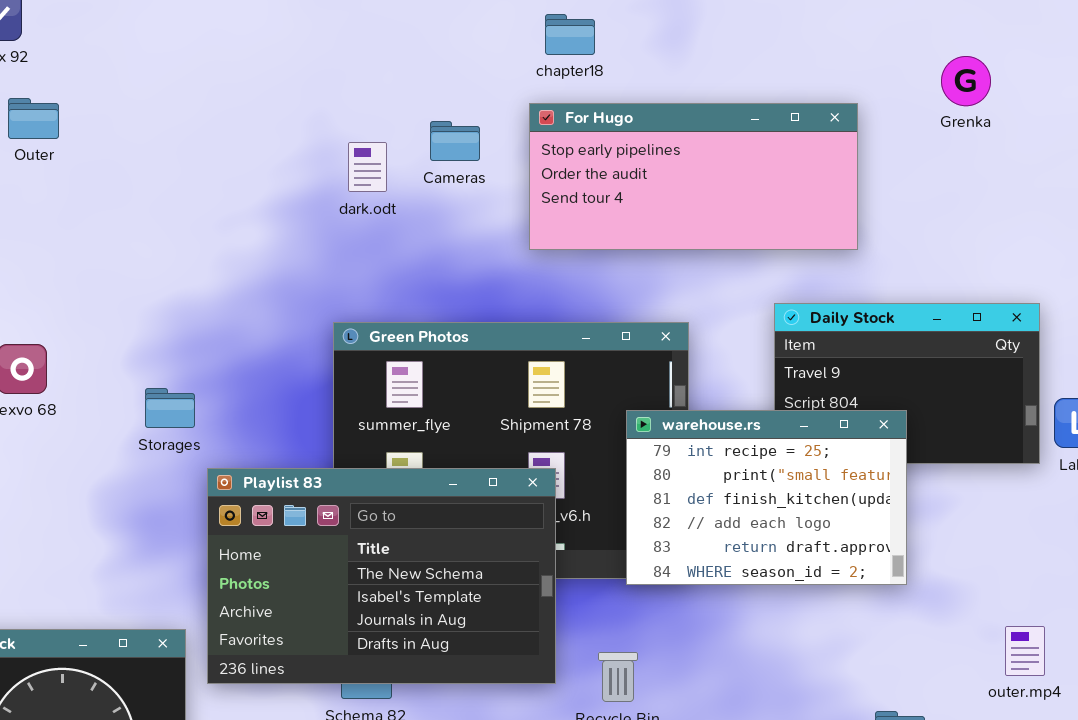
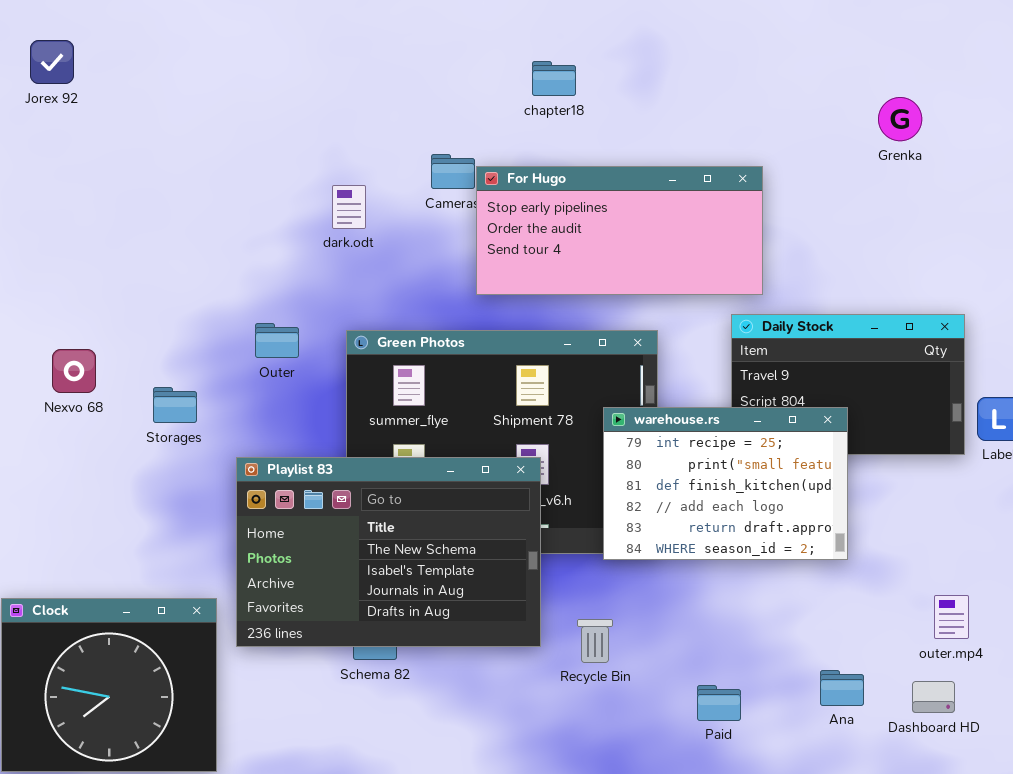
Outer: [8,98,59,139] -> [255,323,299,358], moved
For Hugo: [529,103,858,250] -> [476,166,763,295], moved
dark.odt: [348,142,387,192] -> [332,185,366,229], moved
Storages: [145,388,195,428] -> [153,387,197,423], moved

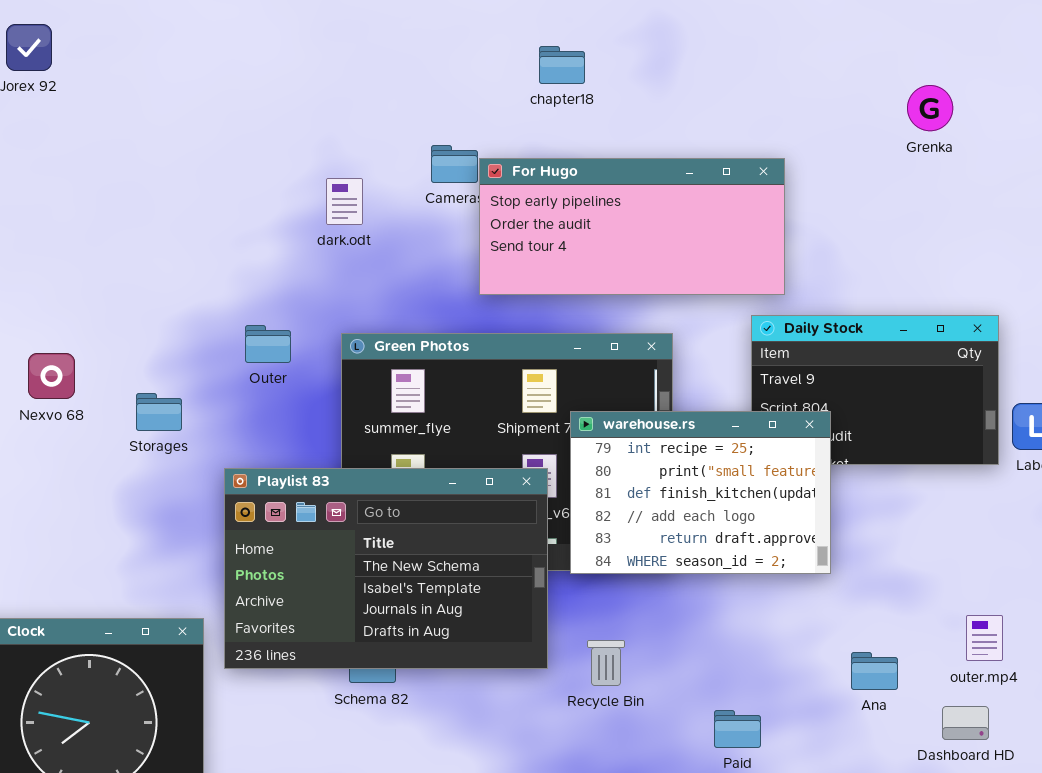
warehouse.rs: [603,407,848,560] -> [570,411,831,574], moved
Ana: [820,670,864,706] -> [851,652,898,690], moved

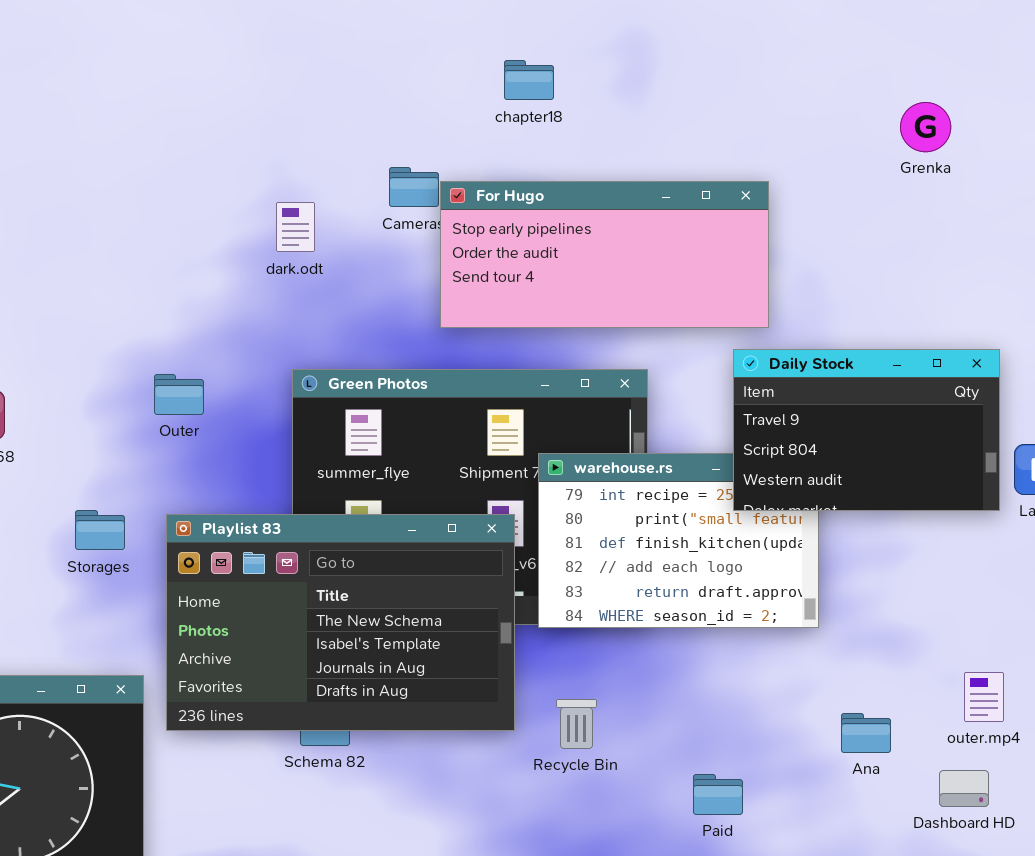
Daily Stock: [751,315,999,465] -> [733,349,1000,511], raised
Outer: [245,325,291,363] -> [154,374,204,415], moved
Storages: [136,393,182,431] -> [75,510,125,550], moved

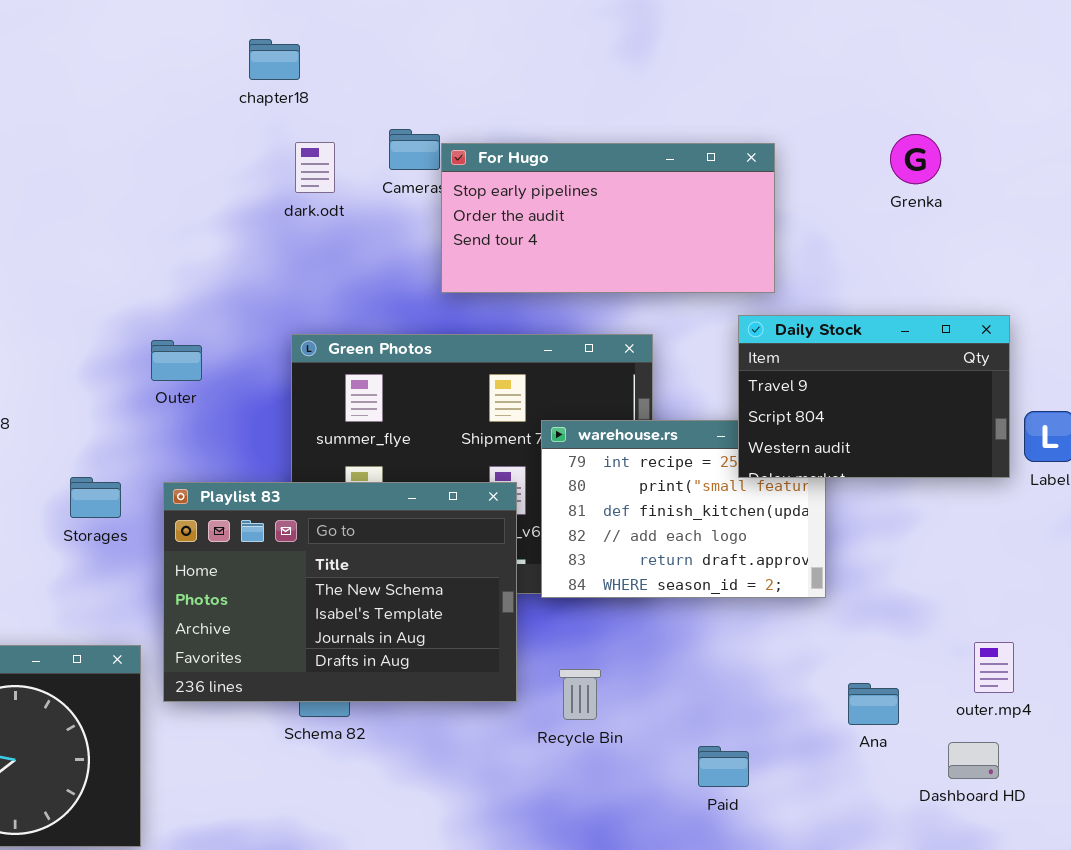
chapter18: [504,60,554,100] -> [249,39,300,80], moved
Grenka: [900,102,951,152] -> [890,134,941,184], moved
dark.odt: [276,202,315,252] -> [295,142,335,193], moved

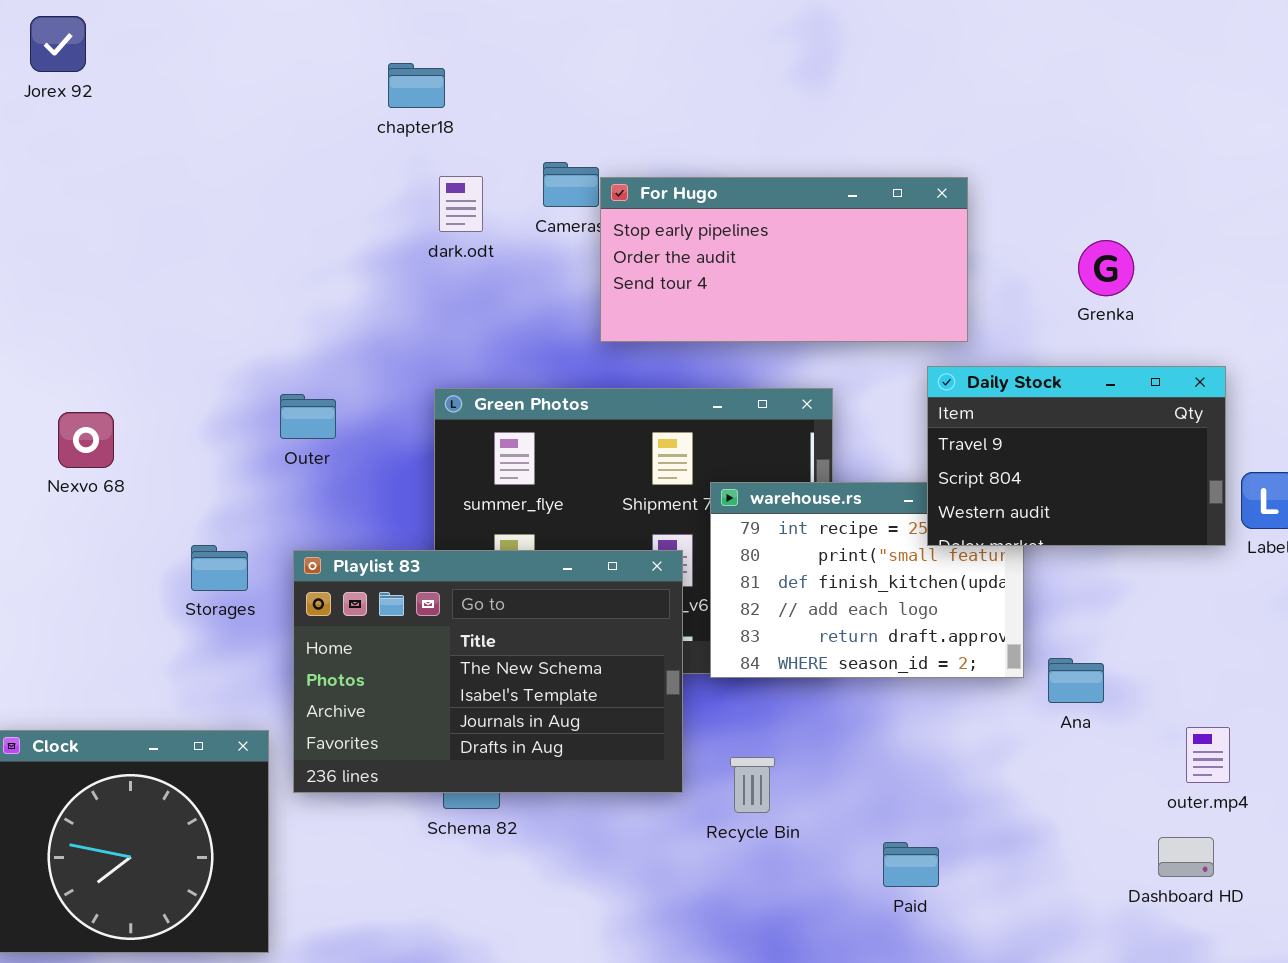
Grenka: [890,134,941,184] -> [1078,240,1134,296], moved
Ana: [848,683,899,725] -> [1048,658,1104,703], moved

